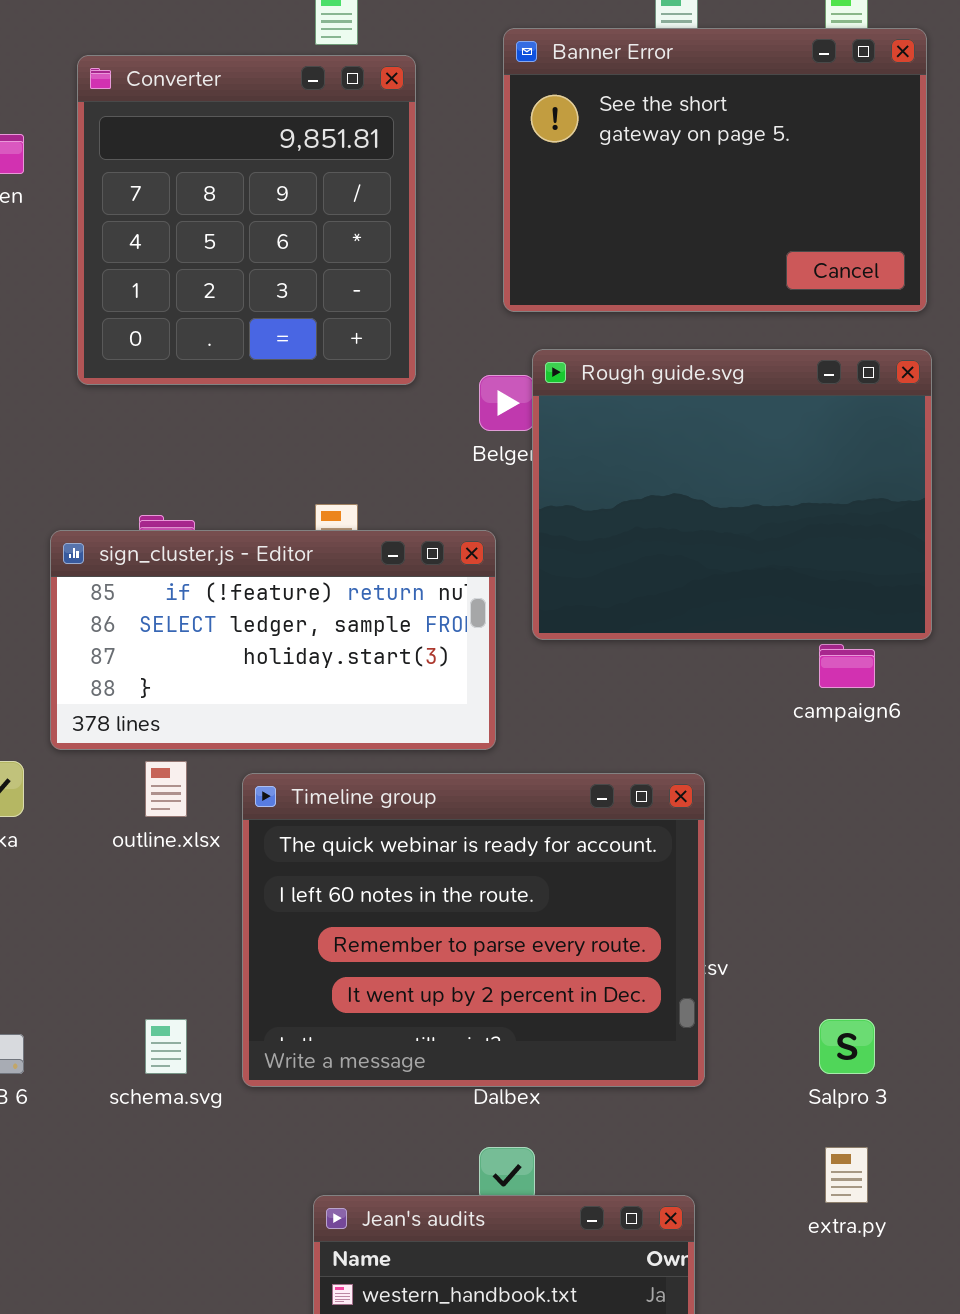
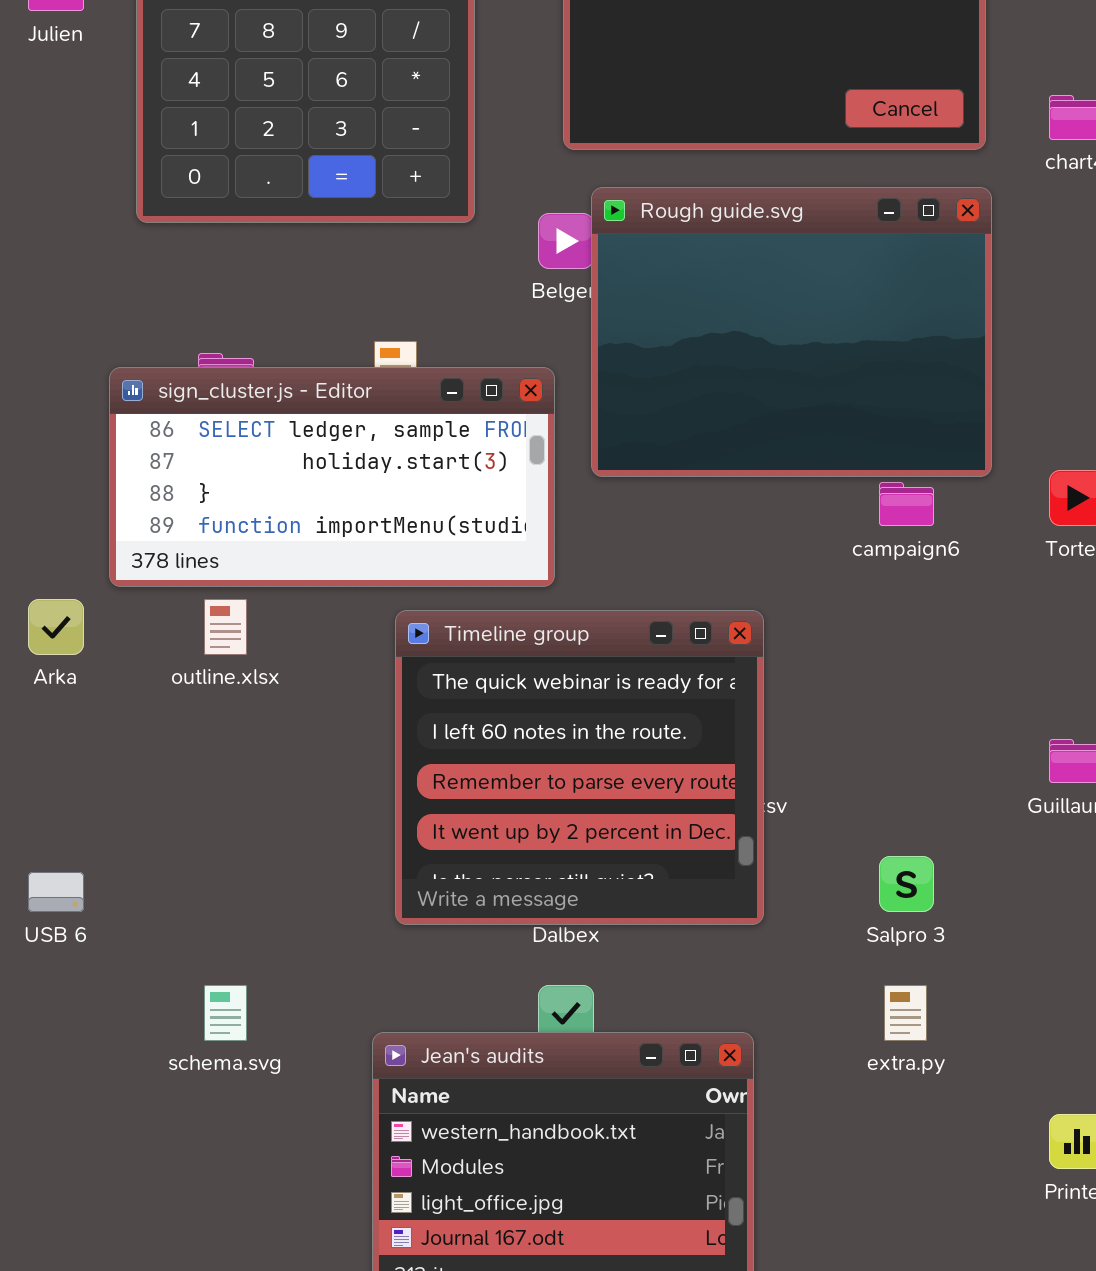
sign_cluster.js - Editor: [50,530,496,750] -> [109,367,555,587], scrolled down 1 row
Timeline group: [242,773,705,1087] -> [395,610,764,925], resized
schema.svg: [145,1019,187,1074] -> [204,985,247,1041], moved

